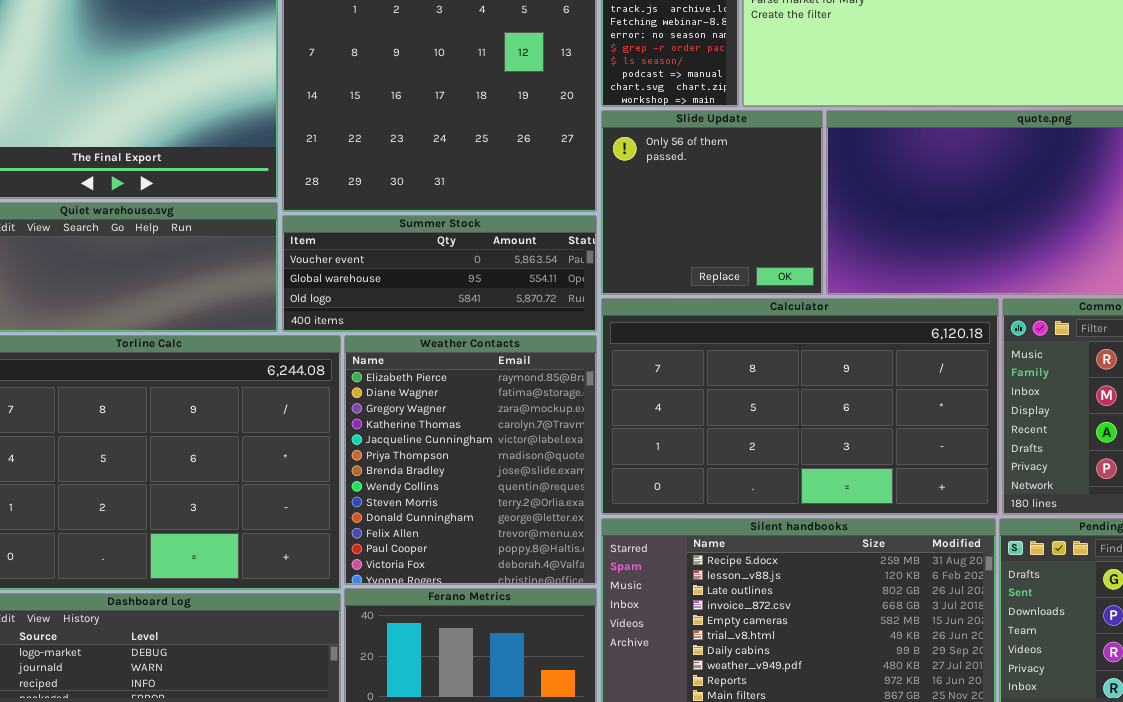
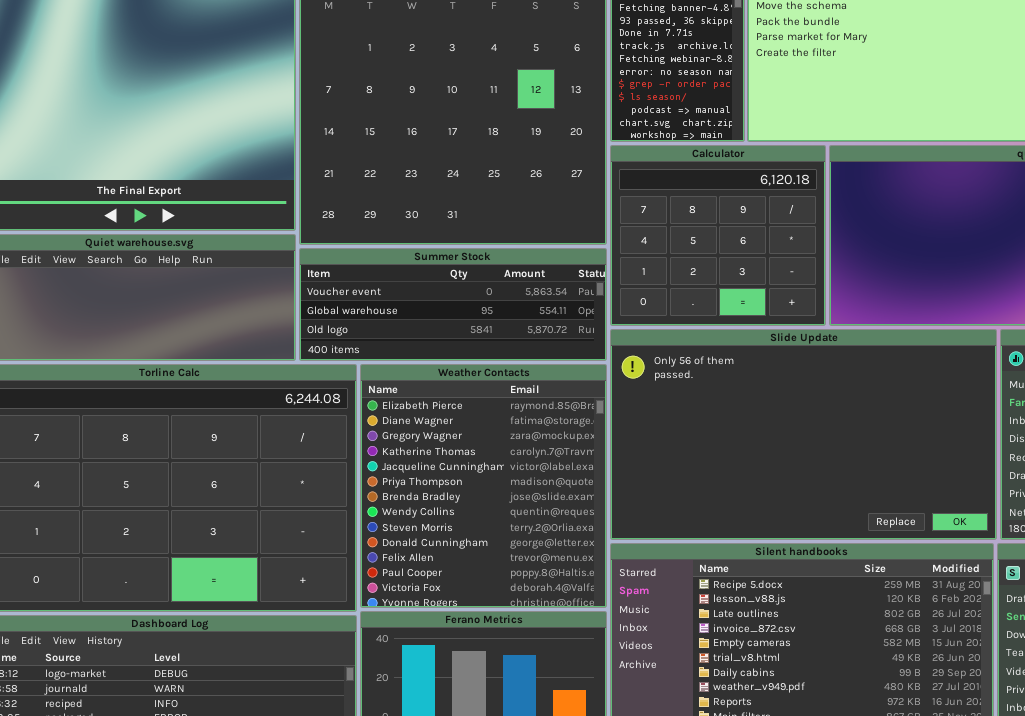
Slide Update: [601,110,823,295] -> [610,329,997,540], moved, resized
Calculator: [601,298,999,515] -> [610,145,826,326], moved, resized

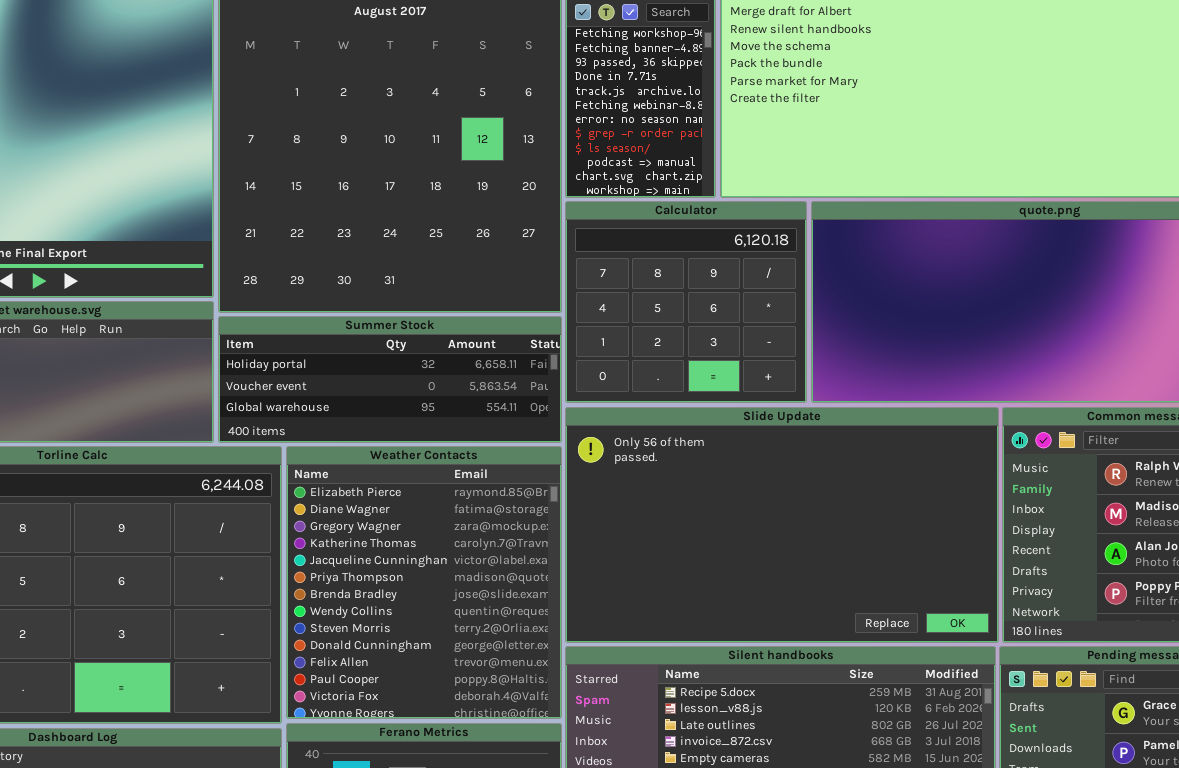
Summer Stock: [299,248,607,361] -> [218,316,562,443], scrolled up 1 row

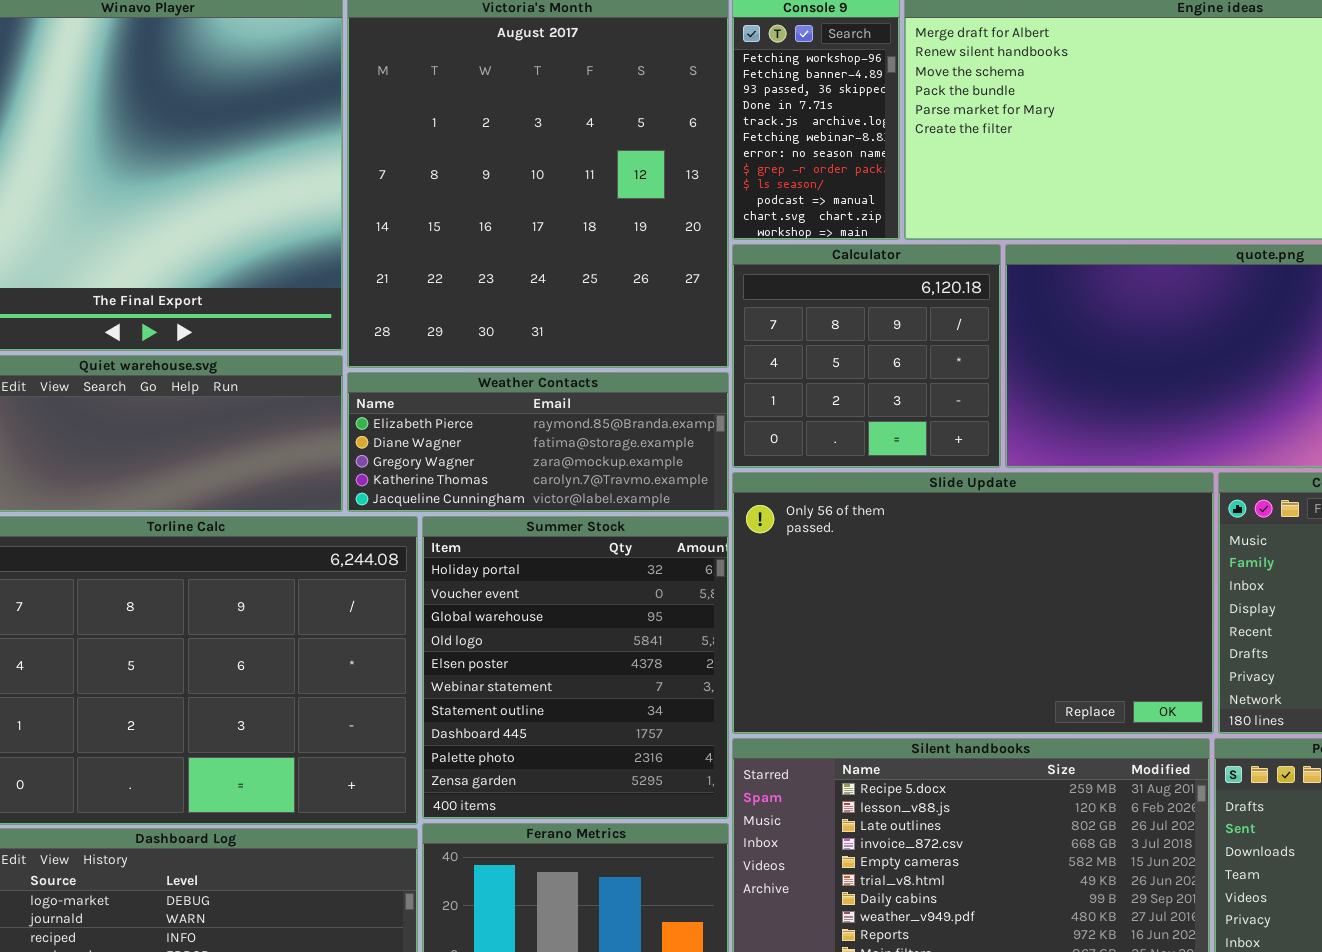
Summer Stock: [218,316,562,443] -> [422,516,729,819], moved, resized
Weather Contacts: [286,446,562,719] -> [347,372,729,512], moved, resized

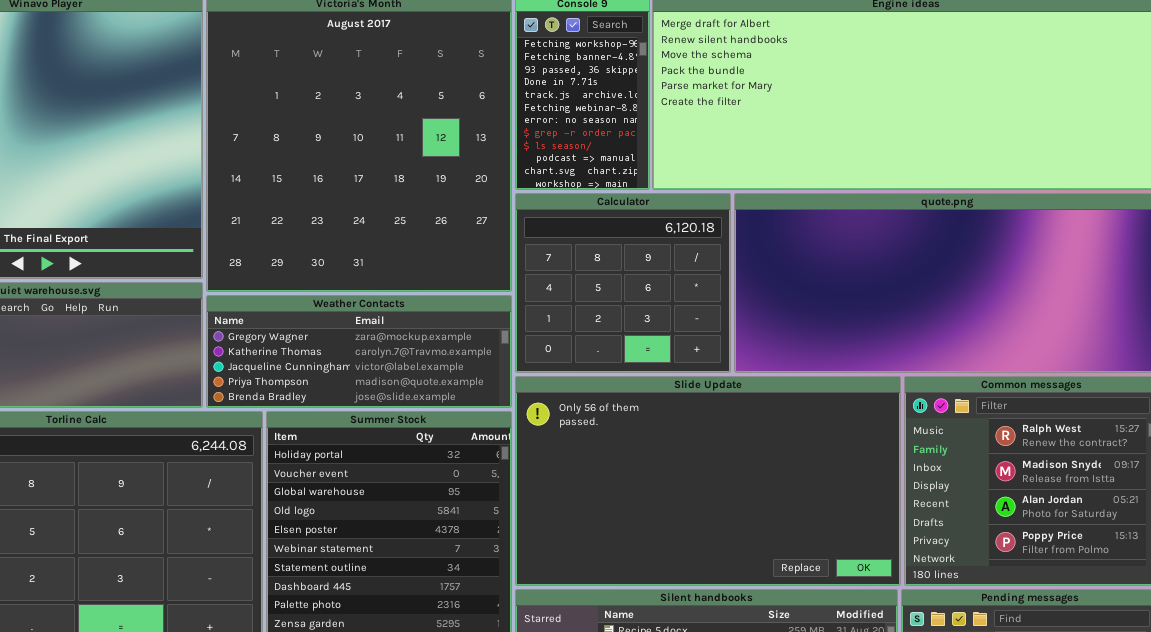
Weather Contacts: [347,372,729,512] -> [206,295,512,408], scrolled down 2 rows

